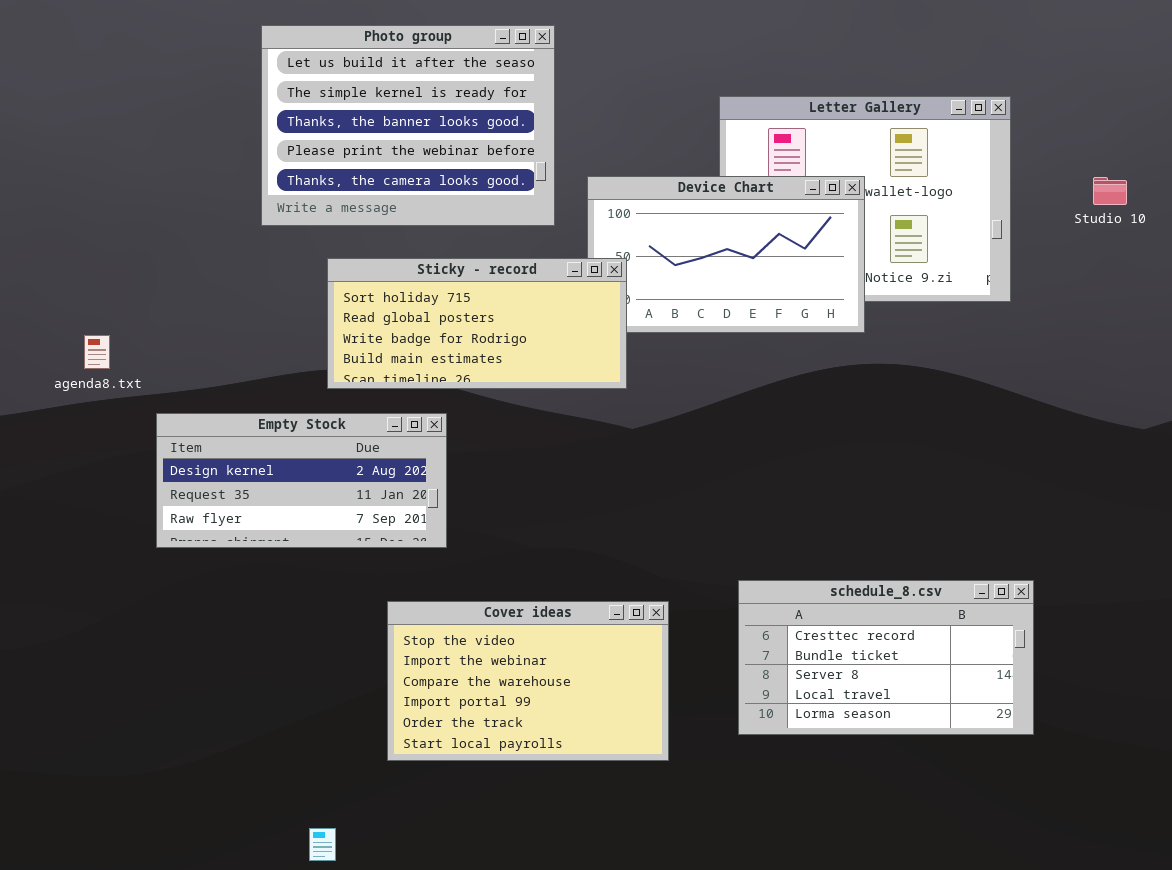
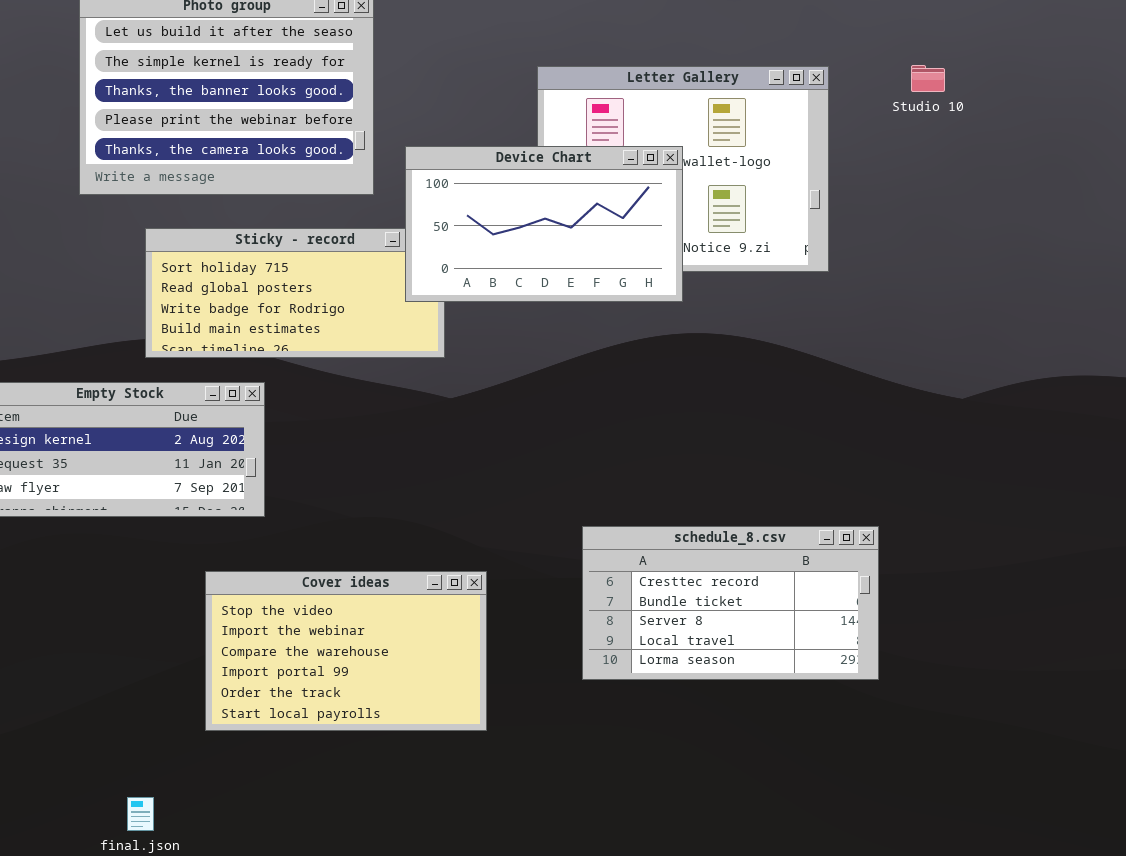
Device Chart: [587,176,865,333] -> [405,146,683,302], raised
Studio 10: [1093,177,1127,205] -> [911,65,945,92], moved
schedule_8.csv: [738,580,1034,735] -> [582,526,879,680], moved

